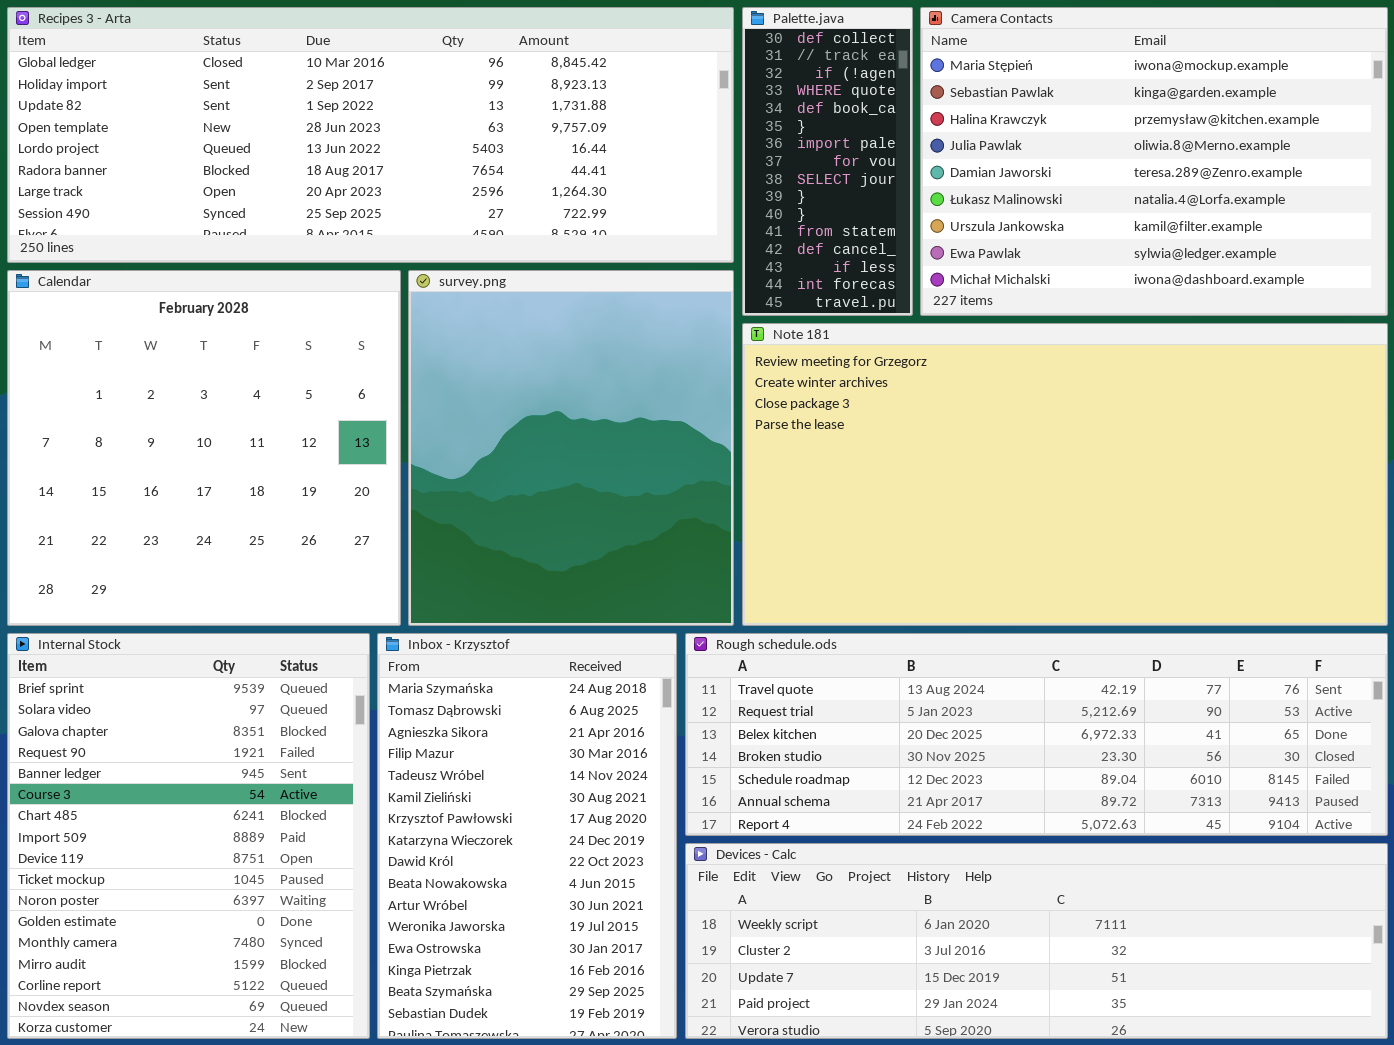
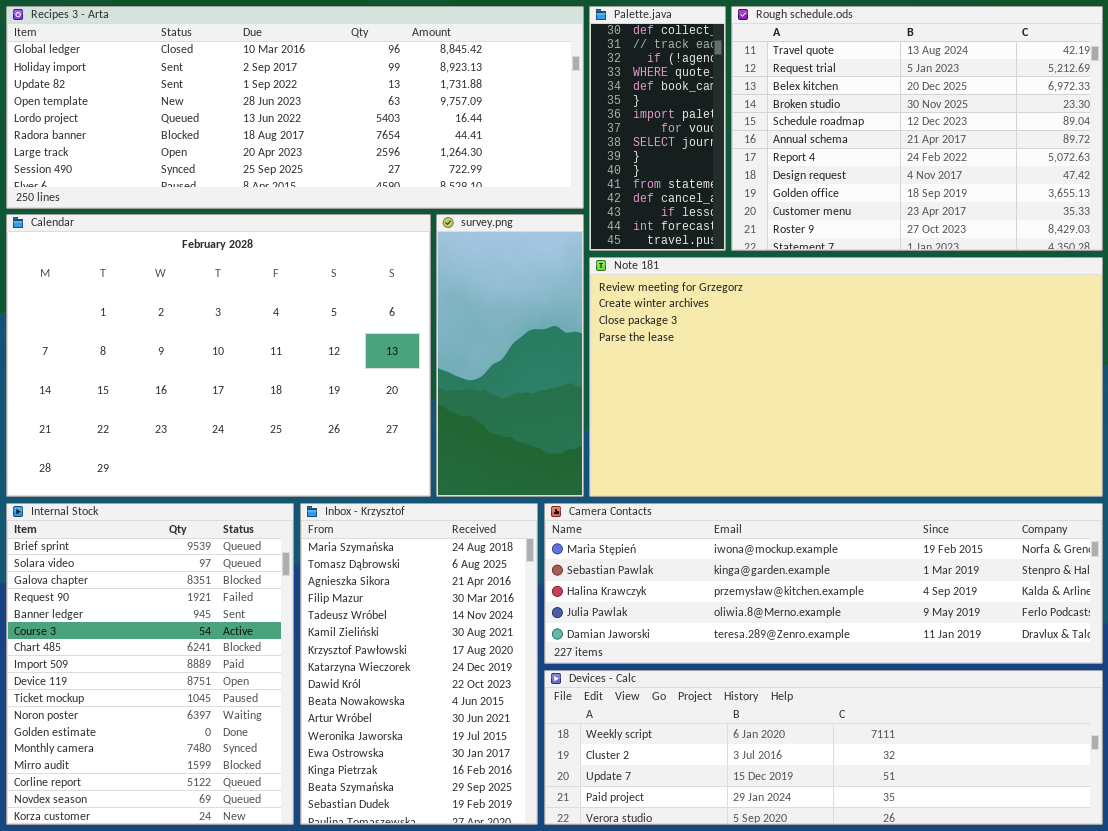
Camera Contacts: [920,7,1388,316] -> [544,503,1103,664], moved, resized
Calendar: [7,270,401,626] -> [6,214,431,497], resized
survey.png: [408,270,734,626] -> [436,214,584,497], resized
Rough schedule.ods: [685,633,1388,836] -> [731,6,1103,251], moved, resized

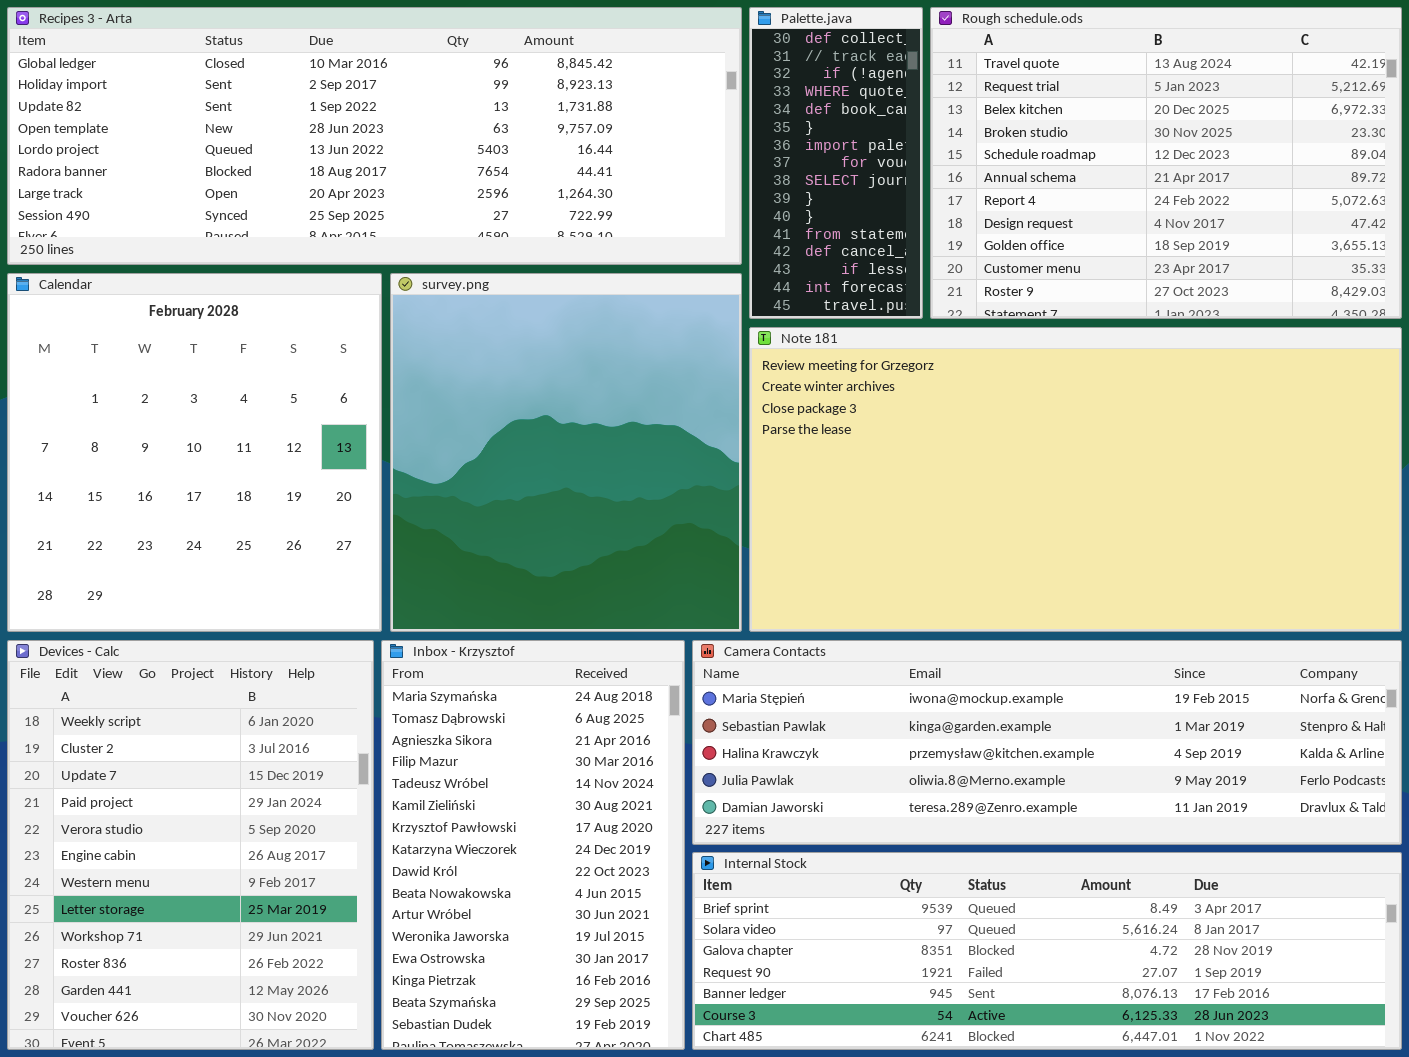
Calendar: [6,214,431,497] -> [7,273,382,632], resized
survey.png: [436,214,584,497] -> [390,273,742,632], resized
Internal Stock: [6,503,294,825] -> [692,852,1402,1050], moved, resized
Devices - Calc: [544,670,1103,825] -> [7,640,374,1050], moved, resized

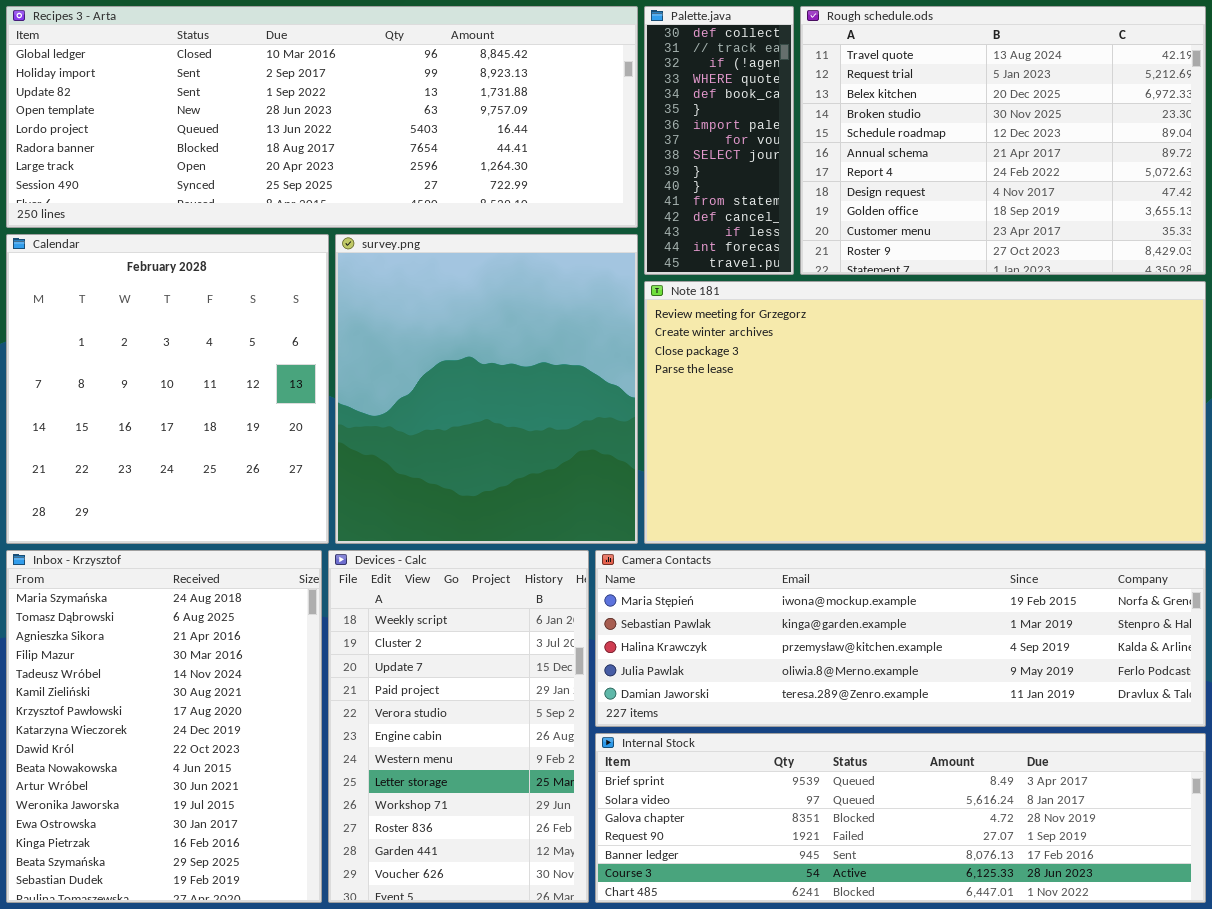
Devices - Calc: [7,640,374,1050] -> [328,550,589,903], moved, resized
Inbox - Krzysztof: [381,640,685,1050] -> [6,550,322,903], moved, resized

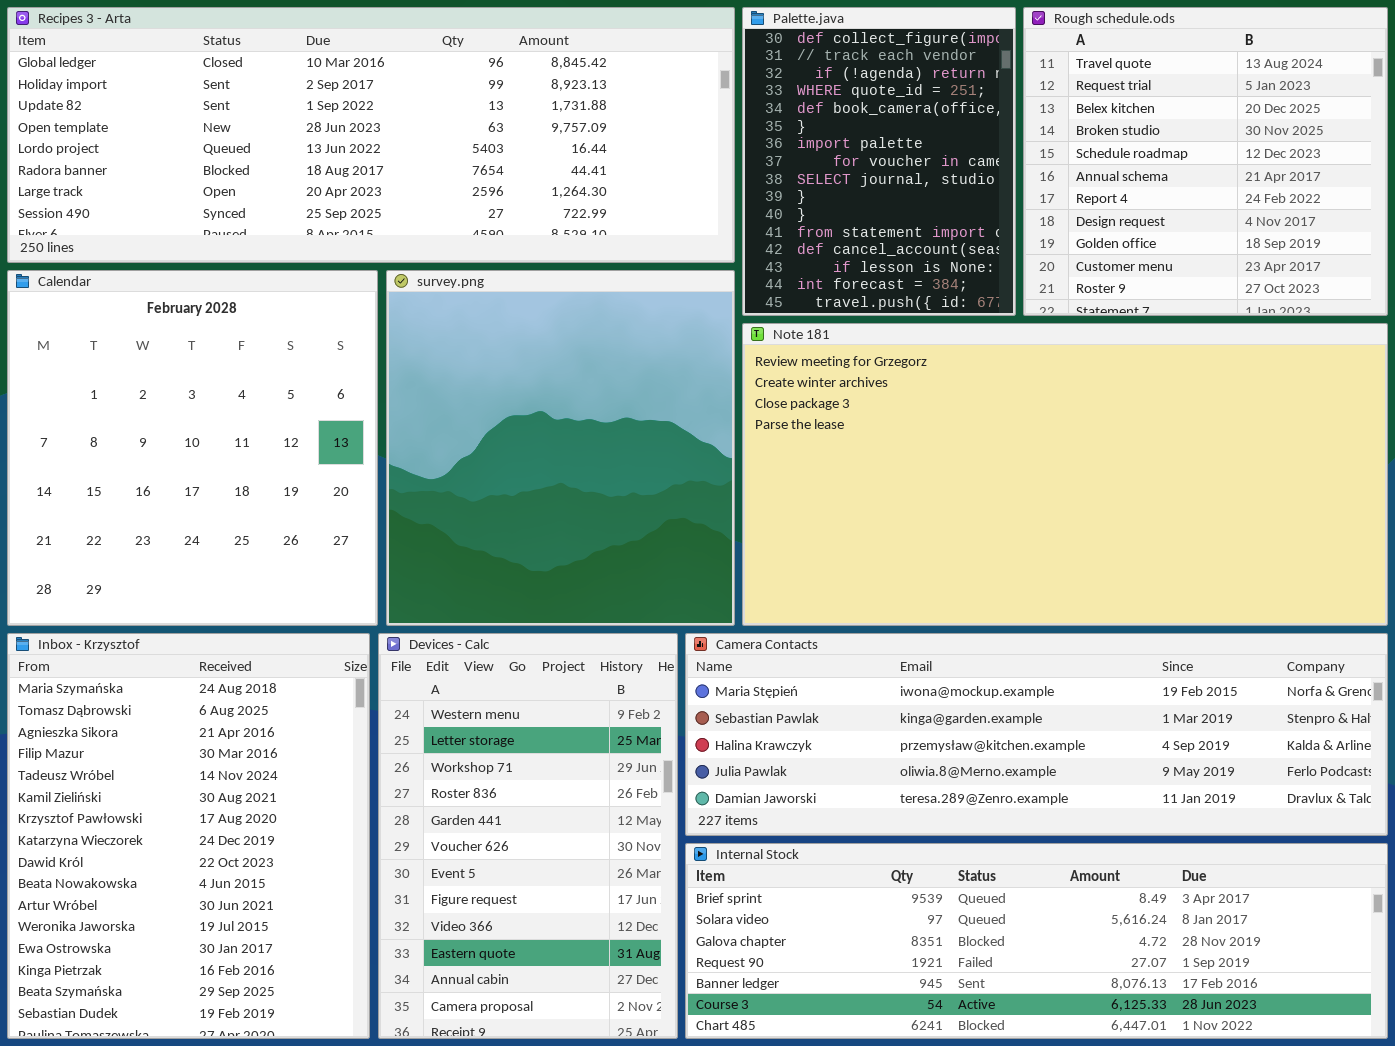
Palette.java: [644,6,794,275] -> [742,7,1016,316], resized
Rough schedule.ods: [800,6,1206,275] -> [1023,7,1388,316], resized
Devices - Calc: [328,550,589,903] -> [378,633,678,1039], scrolled down 6 rows

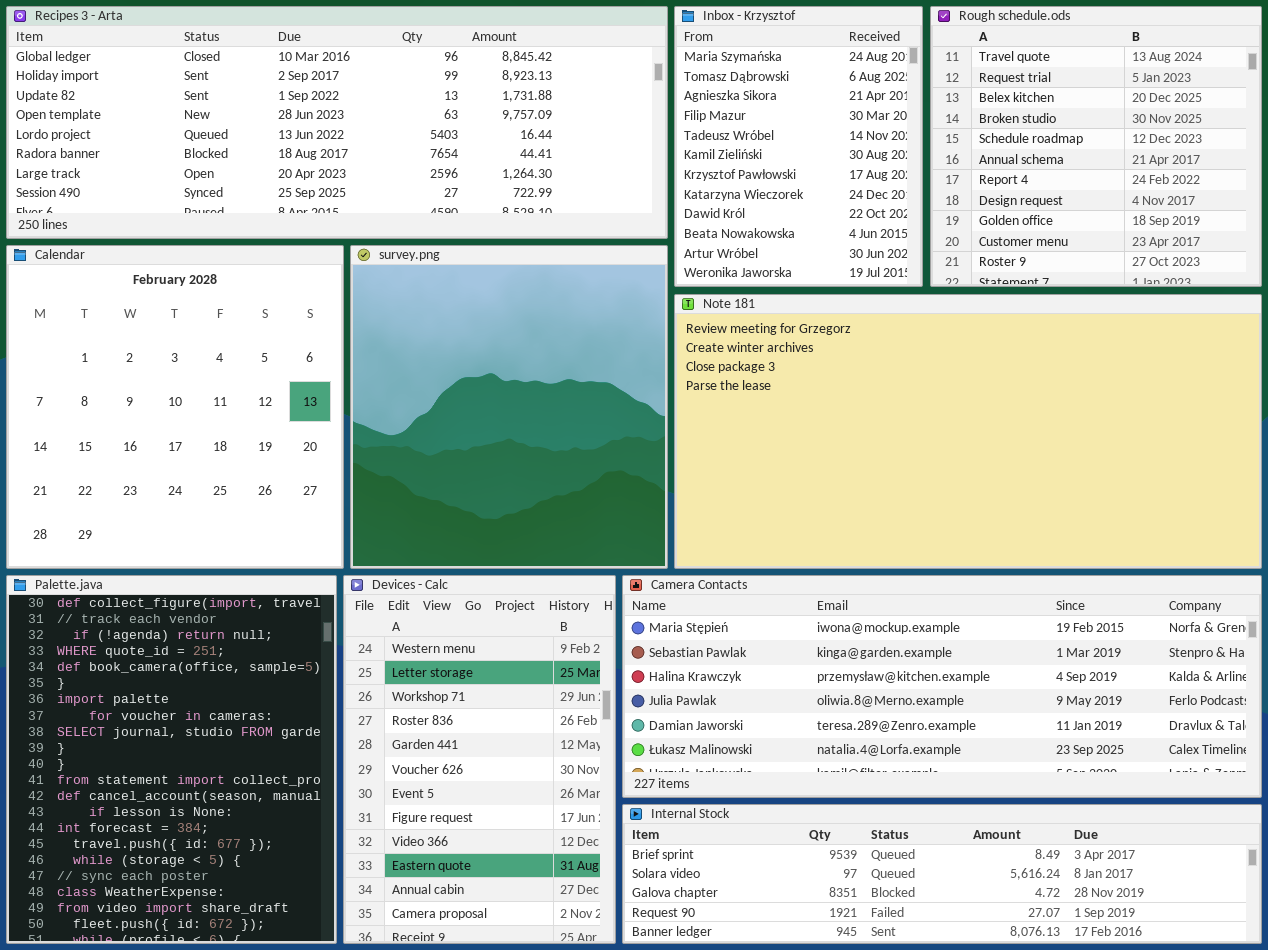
Palette.java: [742,7,1016,316] -> [6,575,337,944], moved, resized
Inbox - Krzysztof: [7,633,370,1039] -> [674,6,923,287], moved, resized
Camera Contacts: [685,633,1388,836] -> [622,575,1262,798], resized
Internal Stock: [685,843,1388,1039] -> [622,804,1262,944], resized

